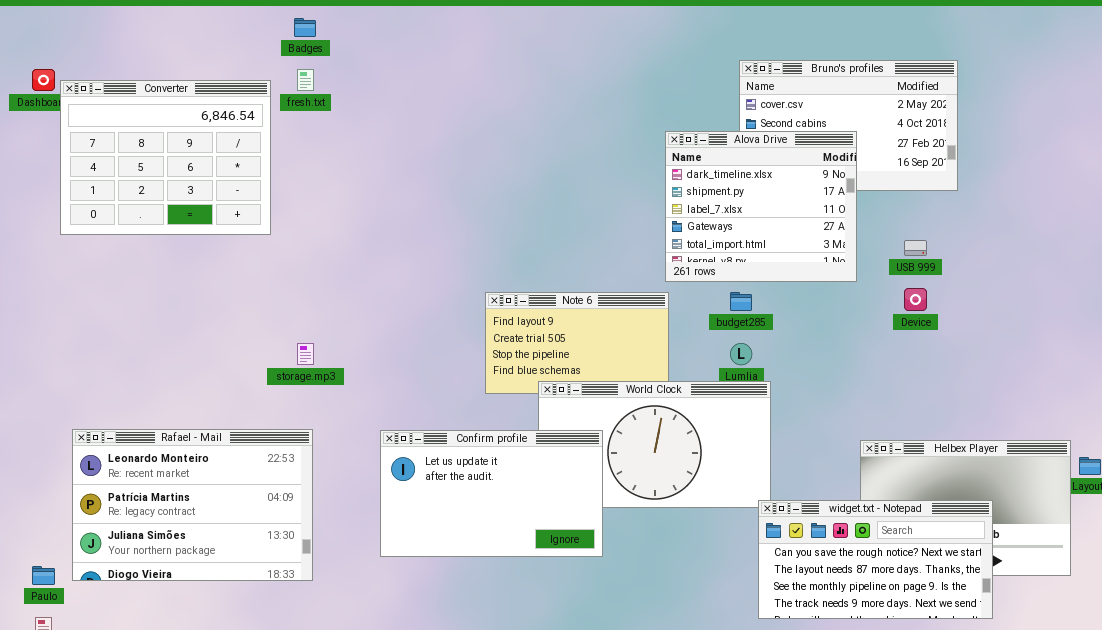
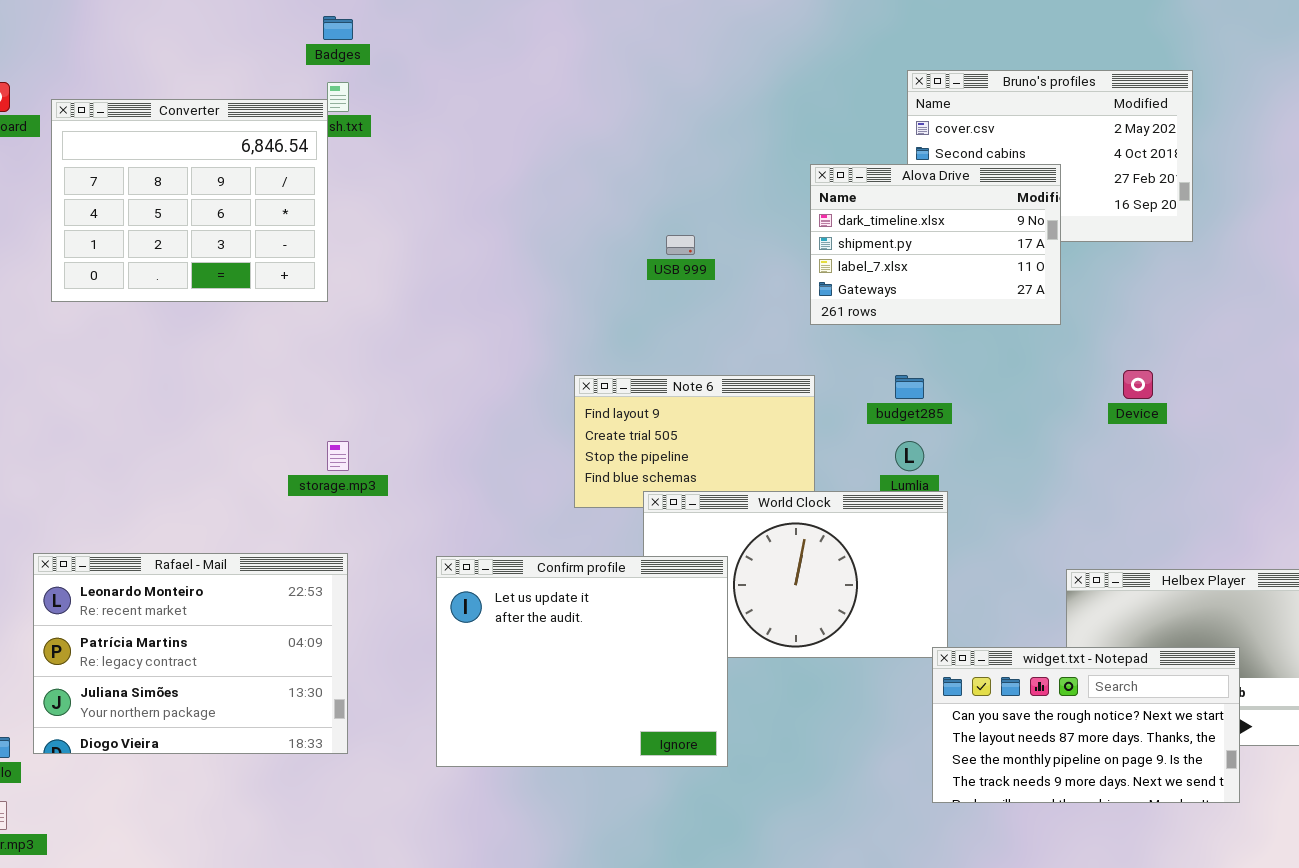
Converter: [60,80,271,235] -> [51,99,328,302], moved
Alova Drive: [665,131,857,282] -> [810,164,1061,325], resized
USB 999: [904,240,927,256] -> [666,235,695,255], moved
Confirm profile: [380,430,603,557] -> [436,556,728,767], resized

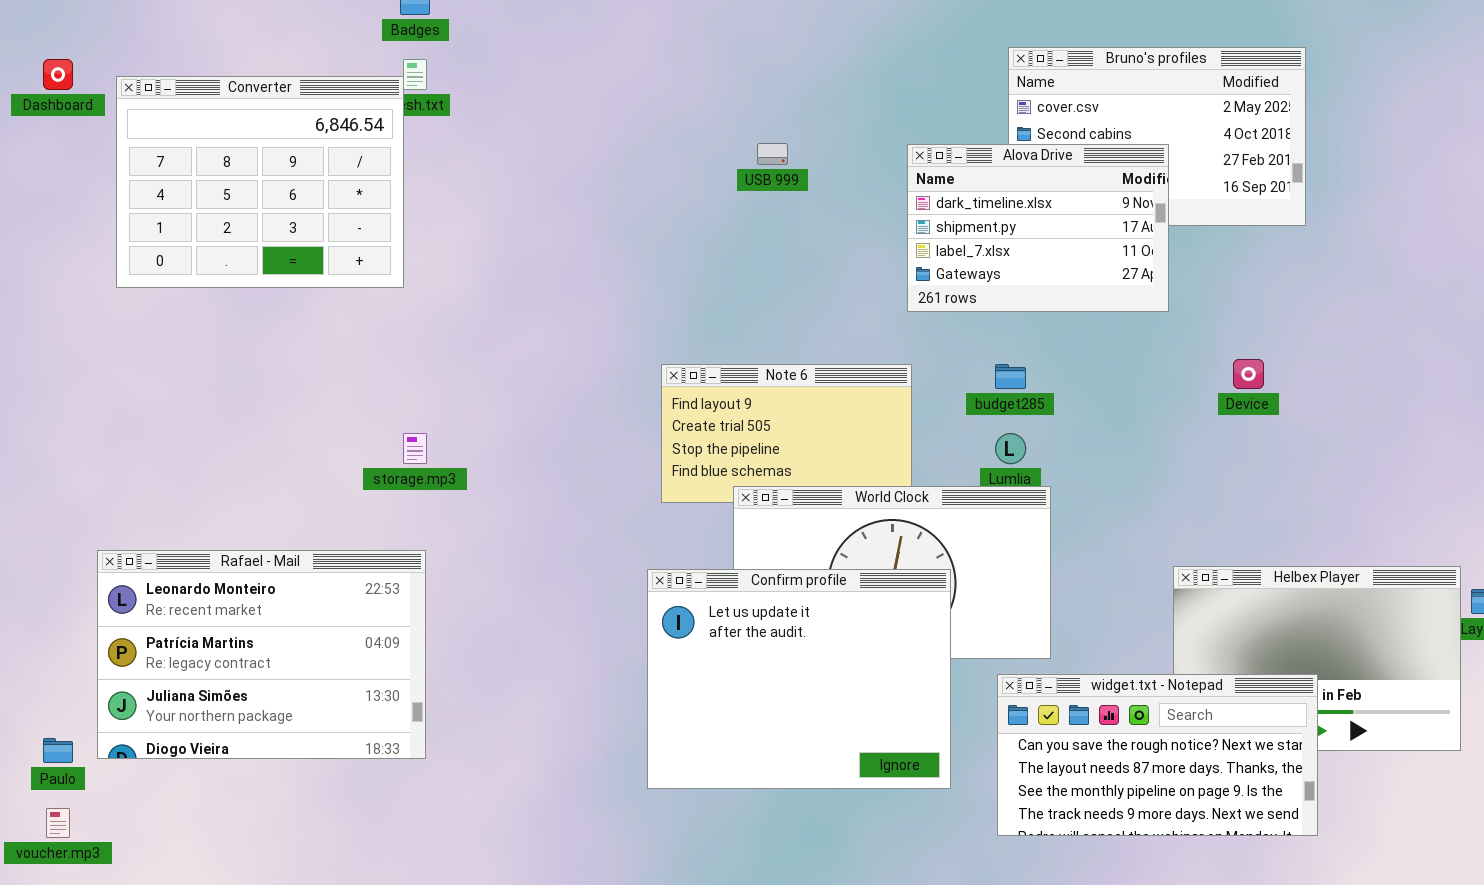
USB 999: [666,235,695,255] -> [757,143,788,165], moved
Confirm profile: [436,556,728,767] -> [647,569,951,789], moved
widget.txt - Notepad: [932,647,1240,803] -> [997,674,1318,836], moved

